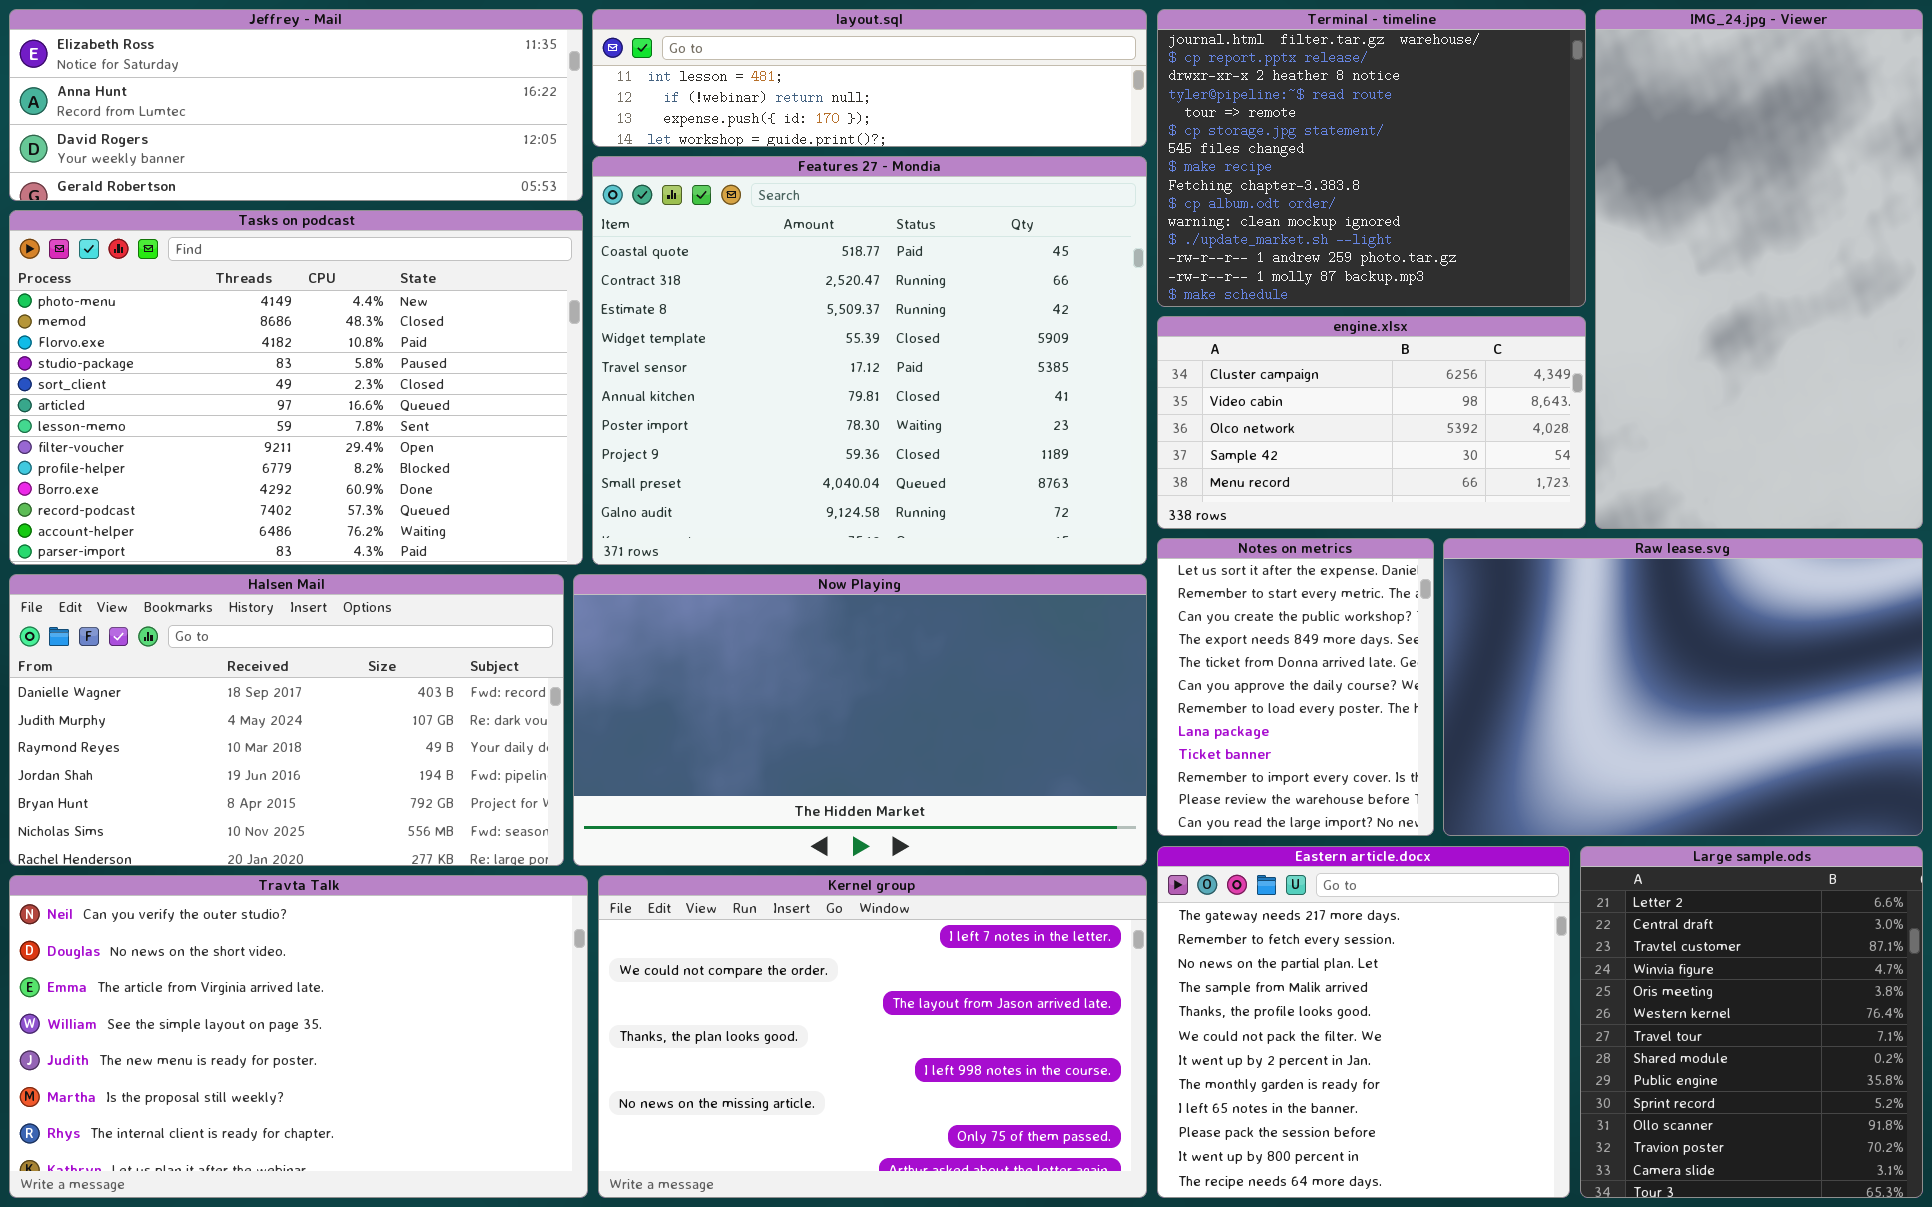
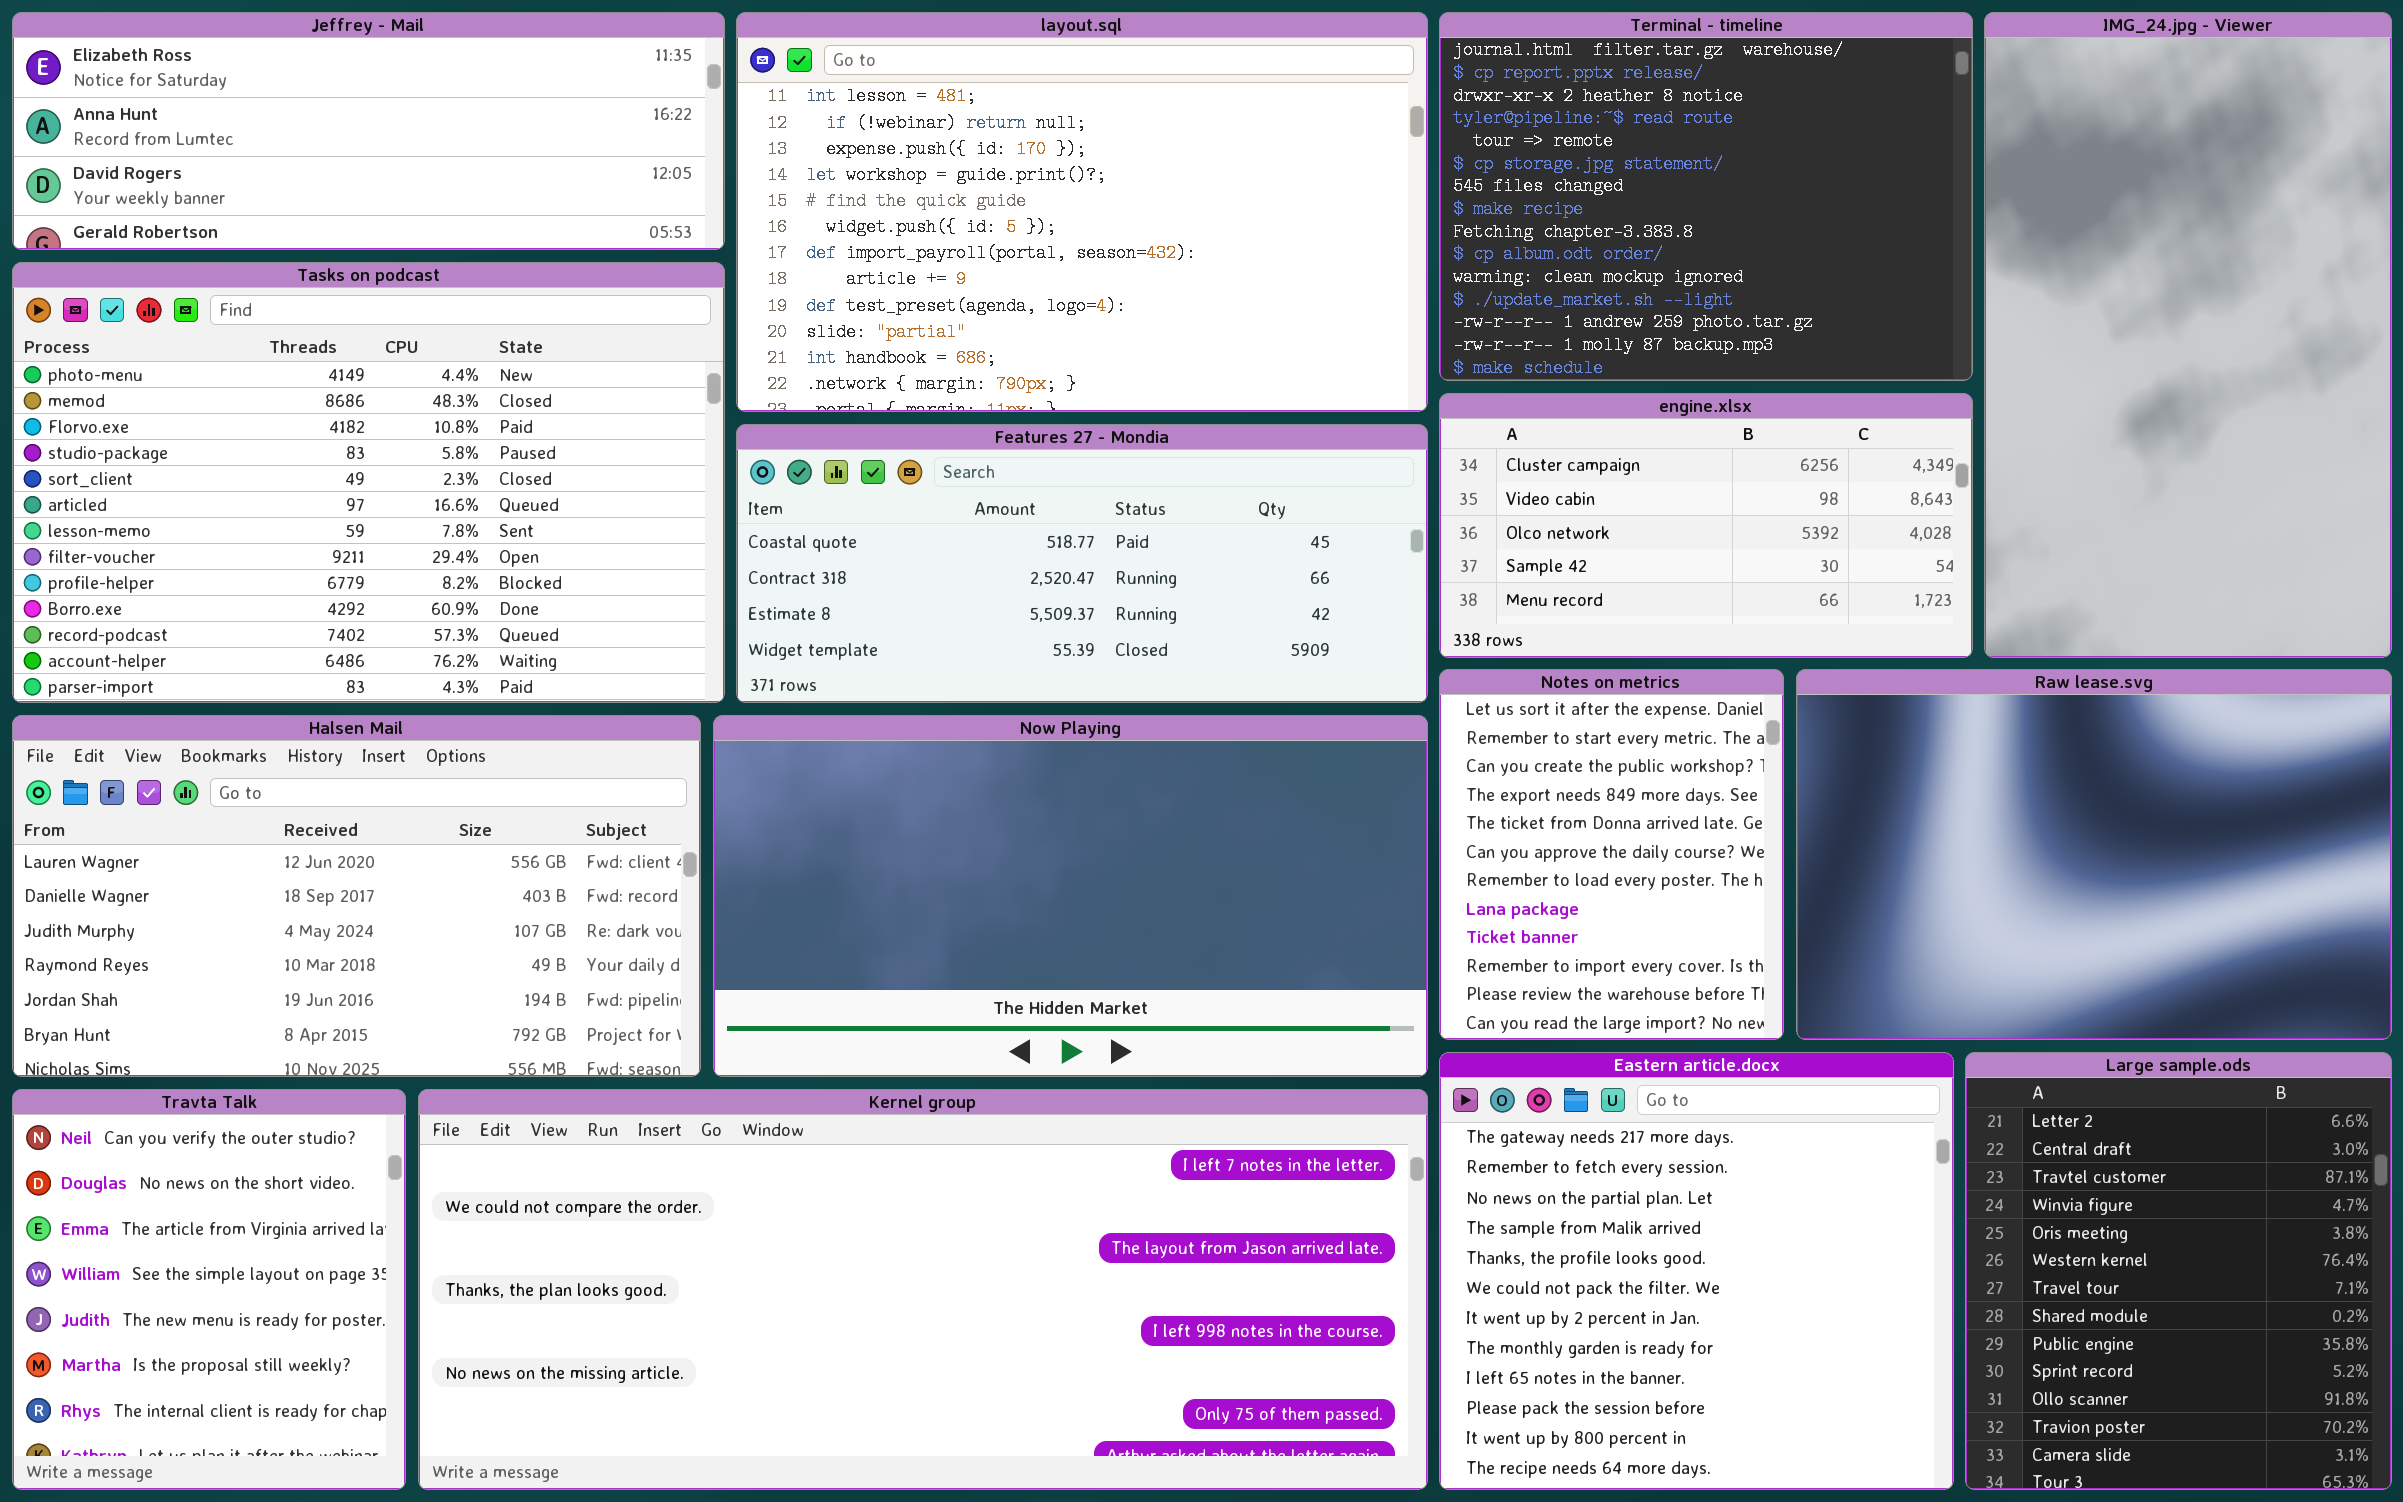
layout.sql: [592,9,1147,147] -> [736,12,1428,412], resized
Features 27 - Mondia: [592,156,1147,565] -> [736,424,1428,703], resized
Halsen Mail: [9,574,564,866] -> [12,715,701,1077], scrolled up 1 row
Travta Talk: [9,875,588,1198] -> [12,1089,406,1490], resized
Kernel group: [598,875,1147,1198] -> [418,1089,1428,1490], resized

